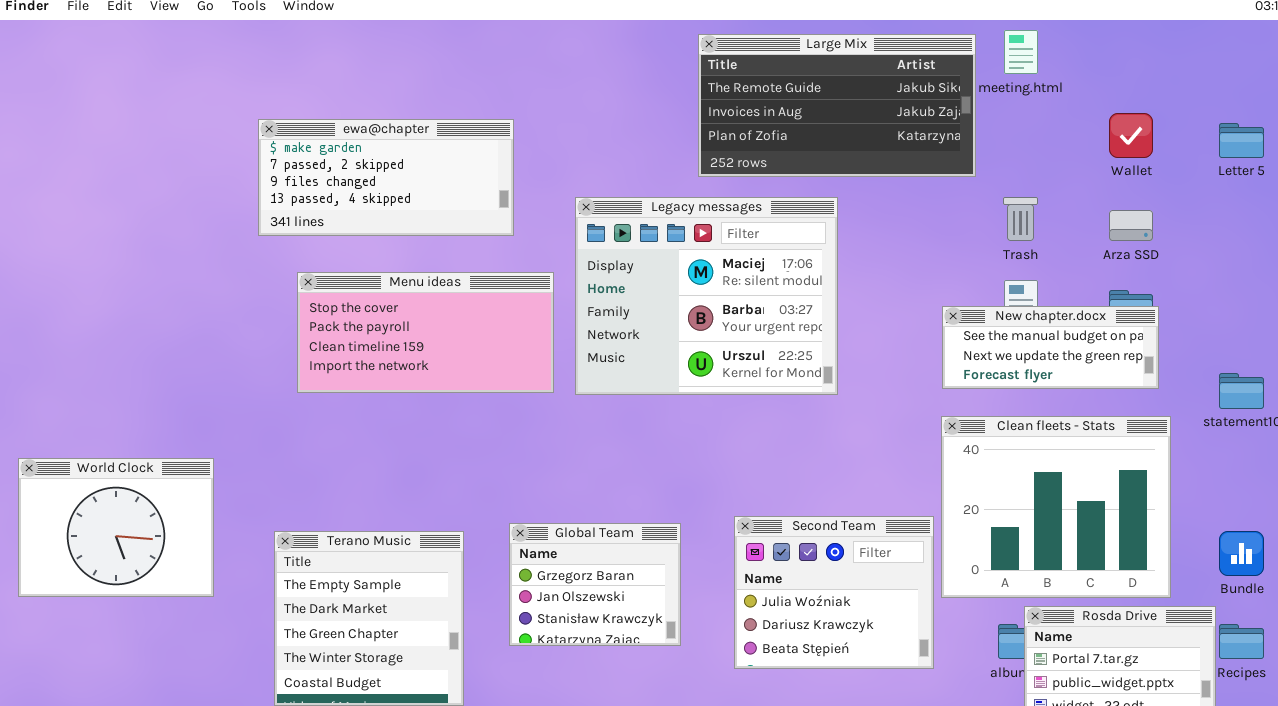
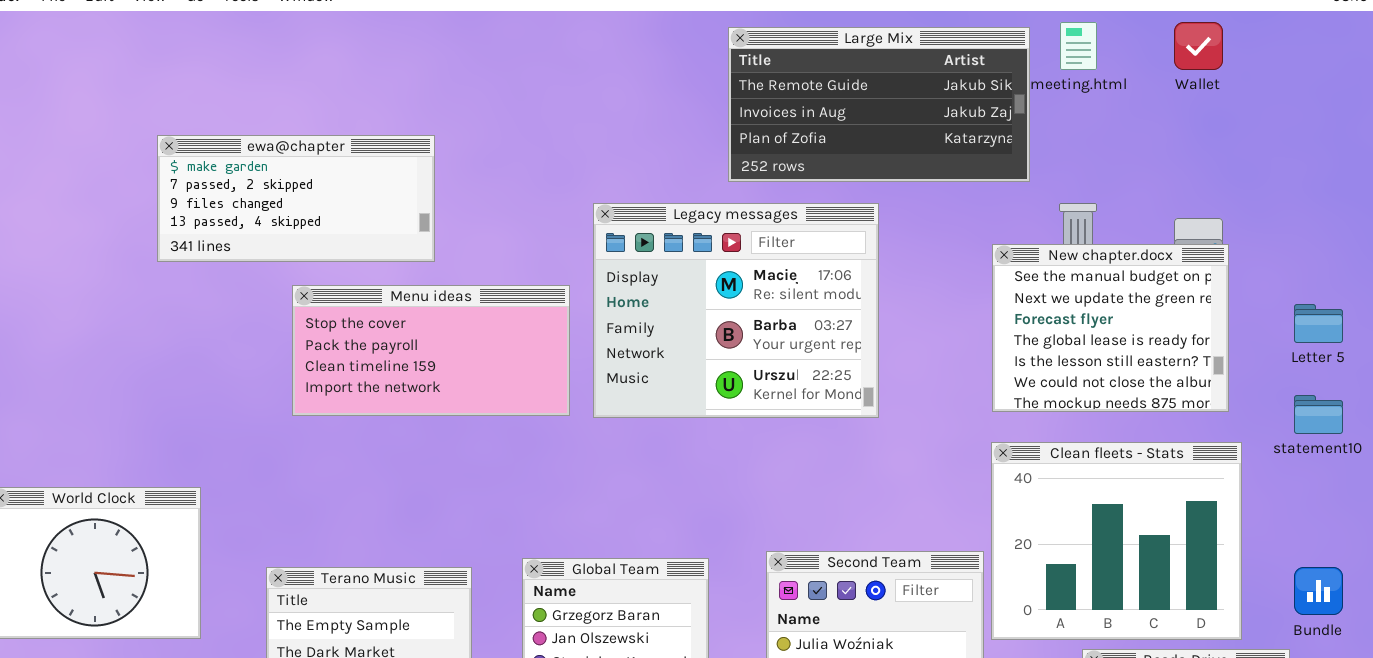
Wallet: [1109,113,1153,158] -> [1174,22,1223,70], moved
ewa@chapter: [258,119,514,236] -> [157,135,435,262], moved
Letter 5: [1219,123,1264,158] -> [1294,304,1343,343], moved
New chapter.docx: [942,306,1159,389] -> [992,244,1229,412], resized

